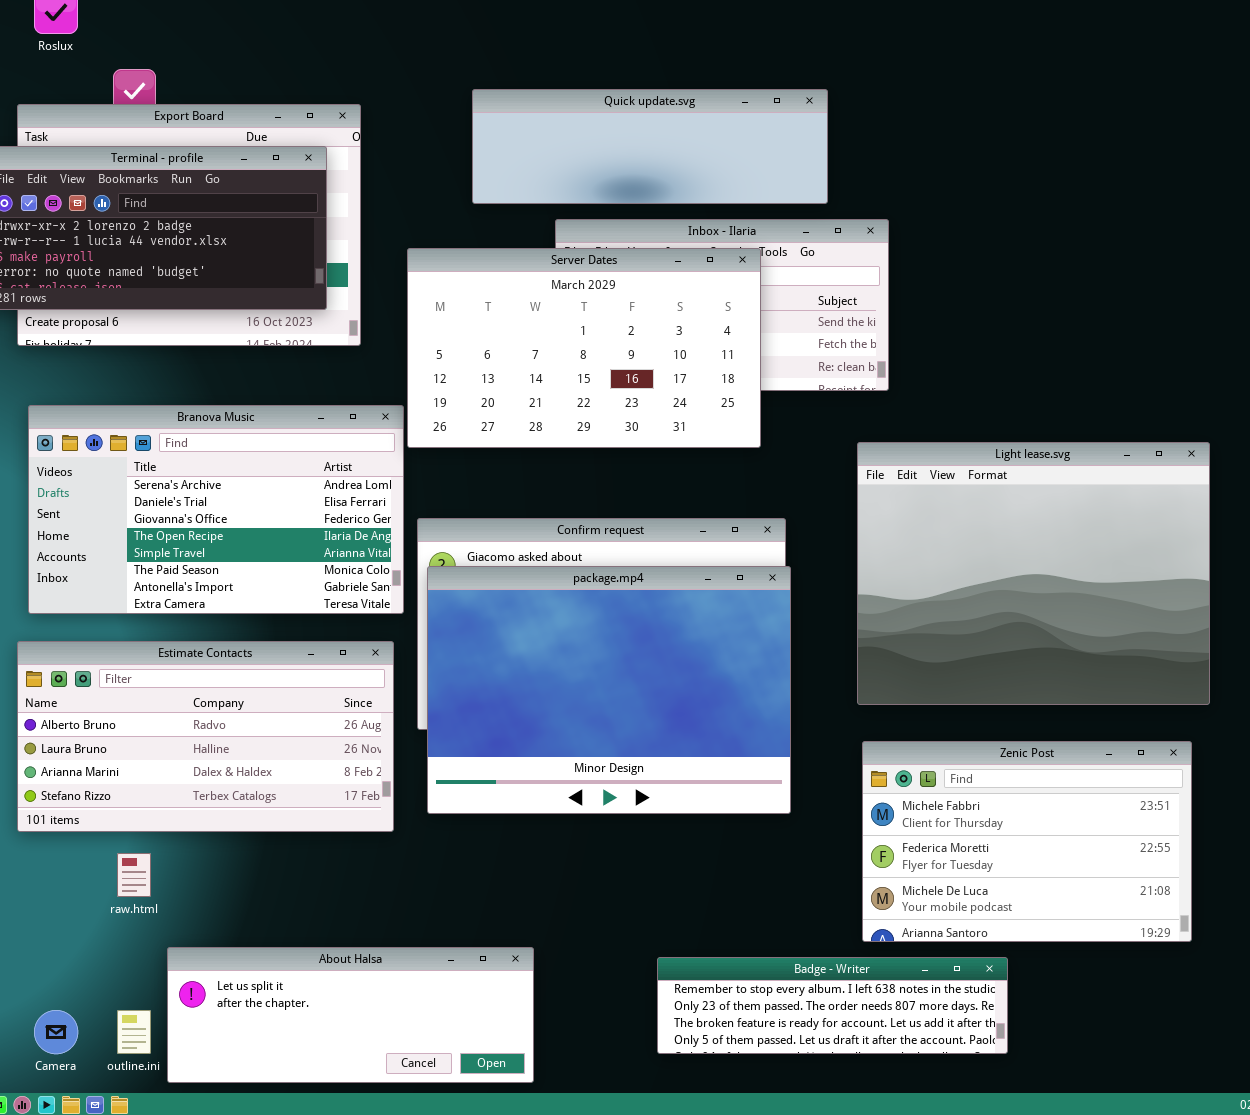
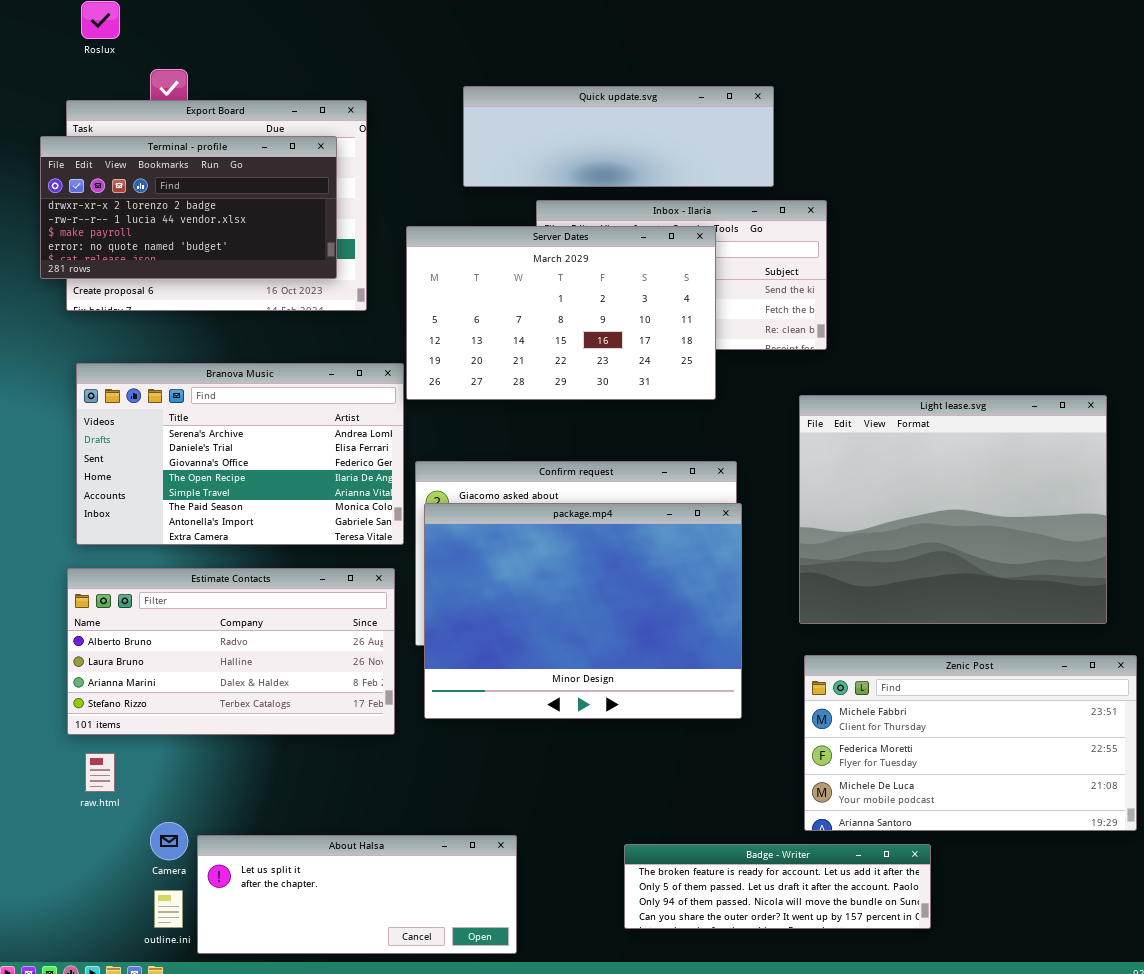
Zenic Post: [862,741,1192,942] -> [804,655,1137,831], resized
raw.html: [117,853,151,897] -> [85,753,115,792], moved
Badge - Writer: [657,957,1008,1054] -> [624,844,931,929], scrolled down 2 rows
Camera: [34,1010,78,1054] -> [150,822,188,860], moved

